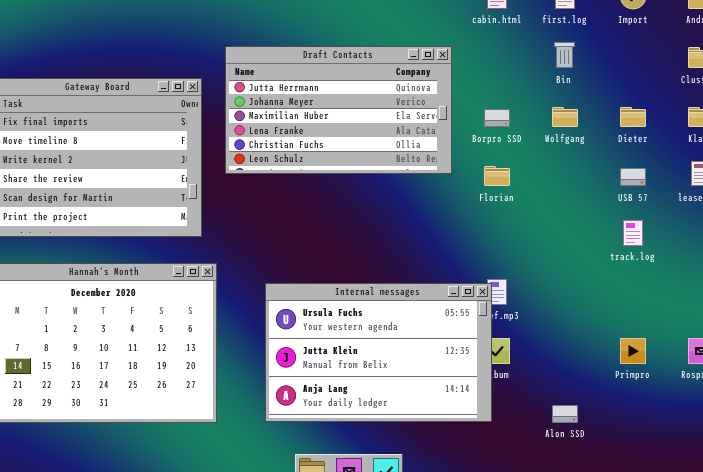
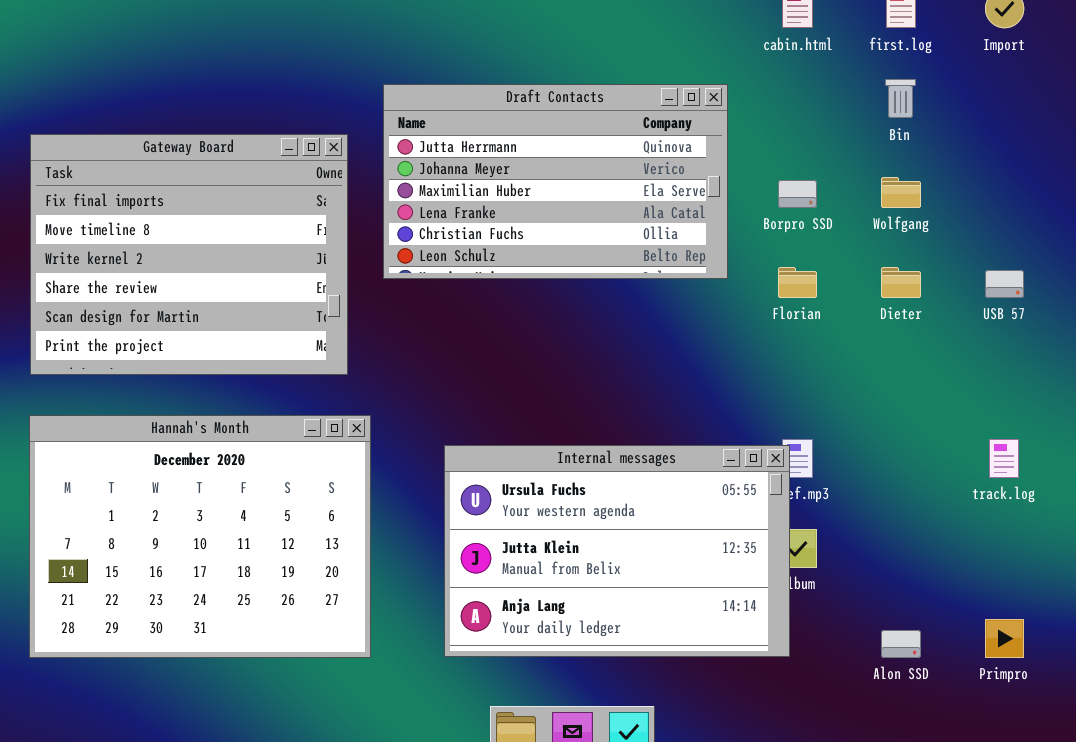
Dieter: [620,107,646,127] -> [881,267,921,298], moved
track.log: [623,220,643,246] -> [989,439,1019,478], moved
Primpro: [620,338,646,364] -> [985,619,1024,658], moved

